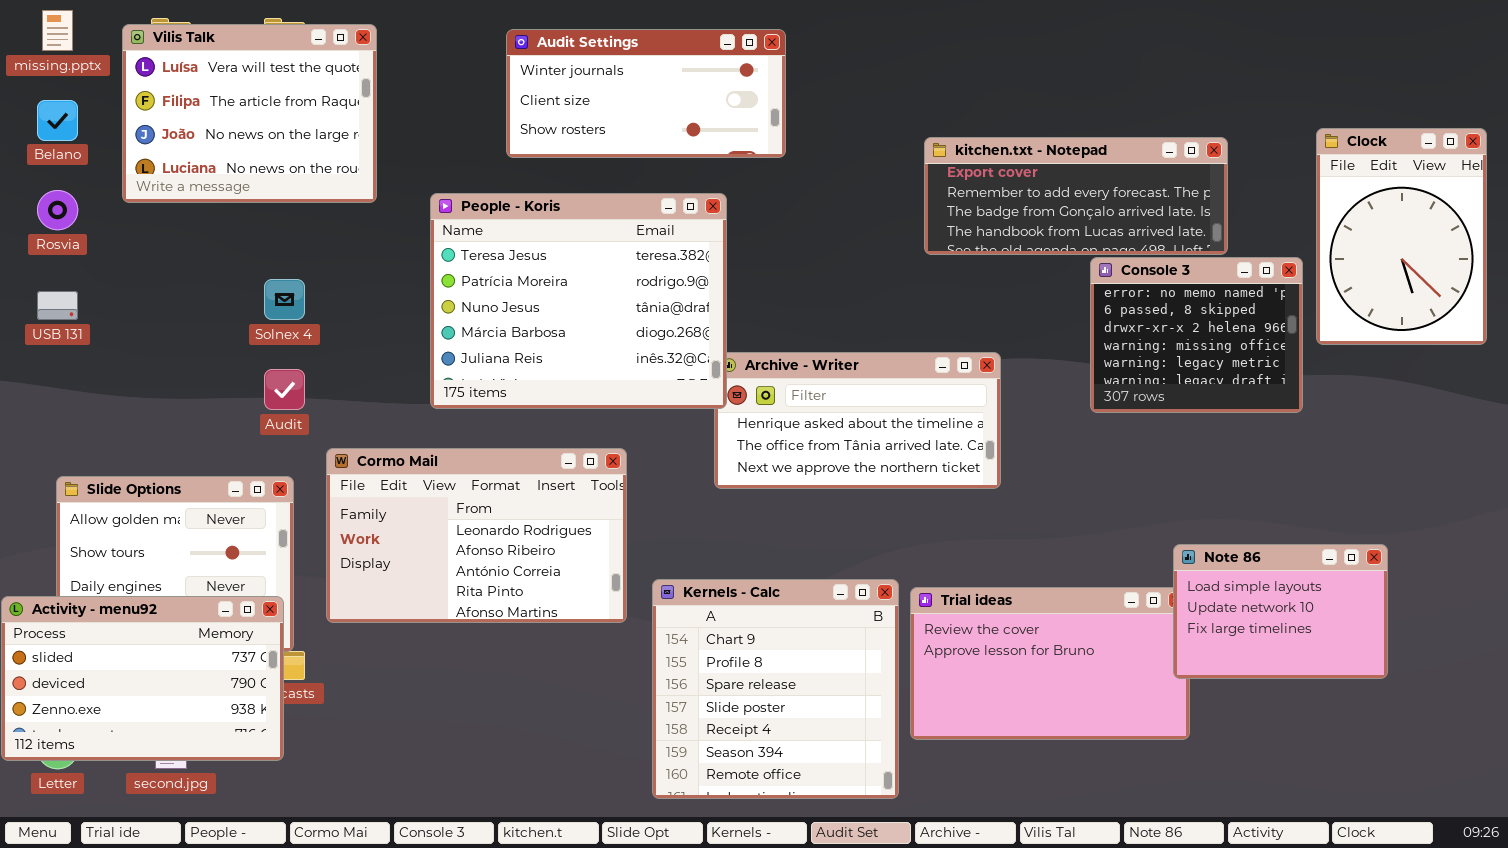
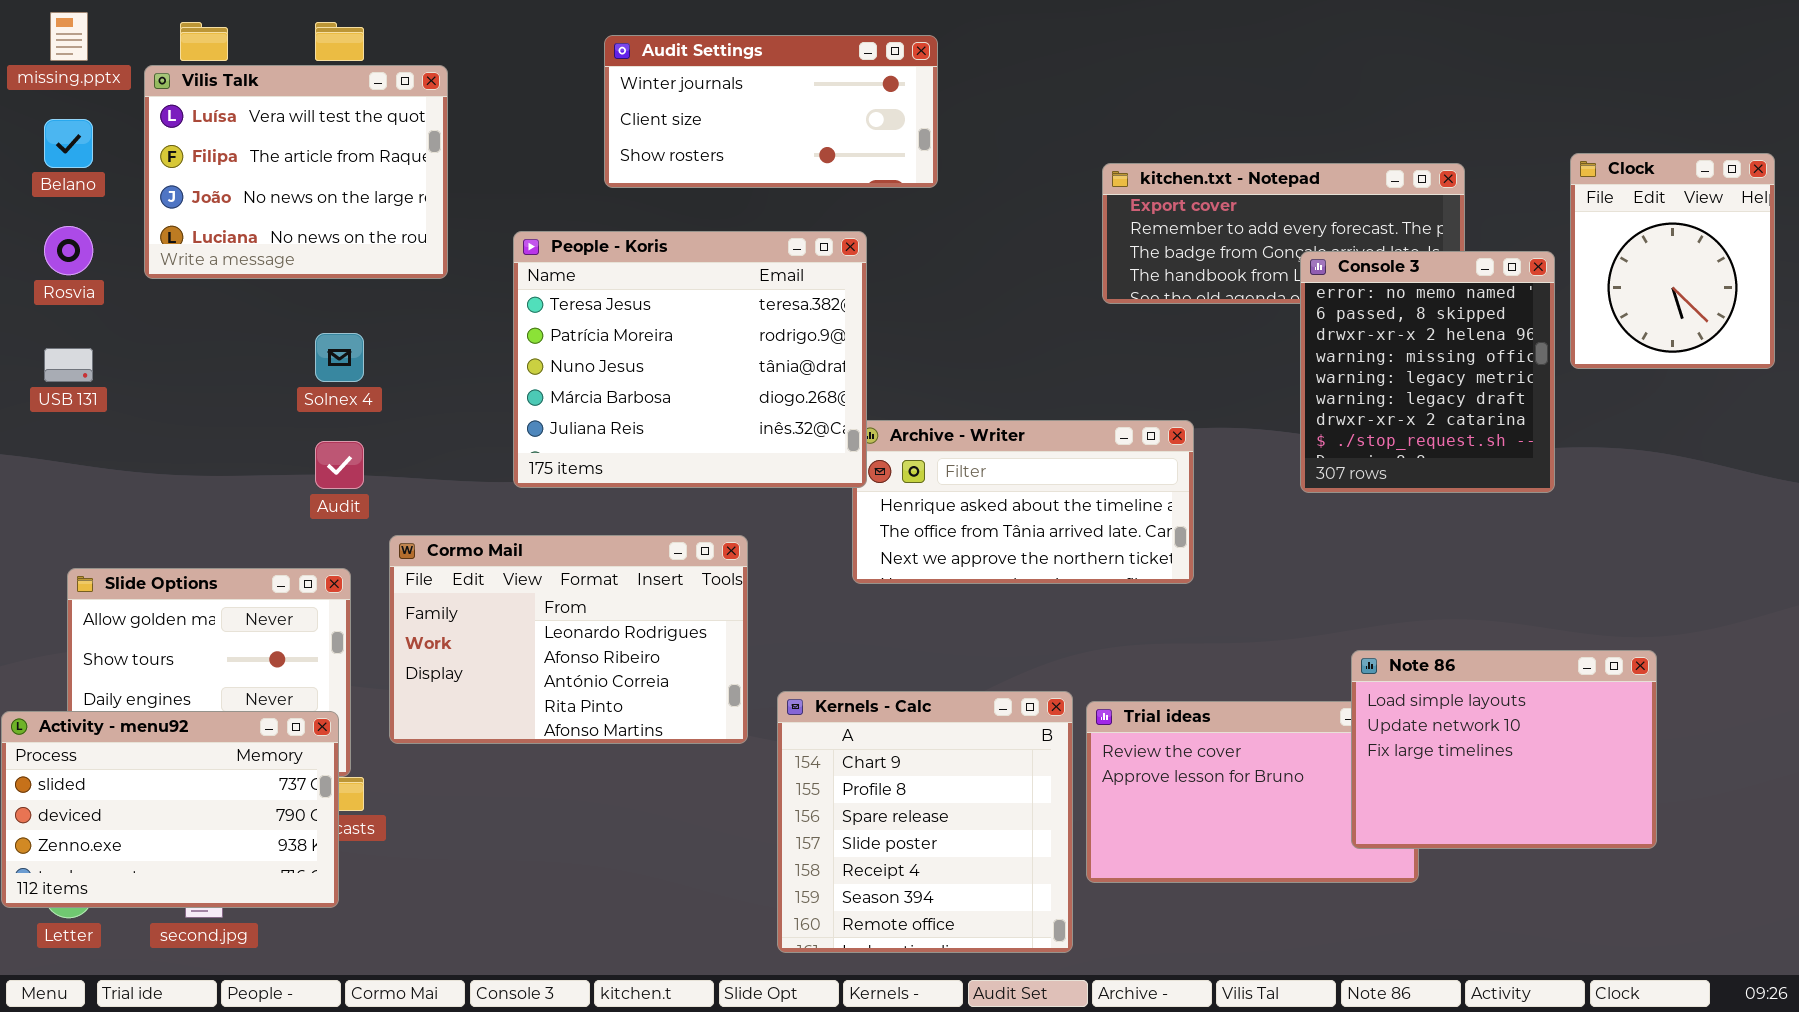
Vilis Talk: [122,24,377,203] -> [144,65,448,279], moved
Clock: [1316,128,1487,345] -> [1570,153,1775,369], resized
Console 3: [1090,257,1303,413] -> [1300,251,1555,493], resized
Note 86: [1173,544,1388,679] -> [1351,650,1657,849], resized

